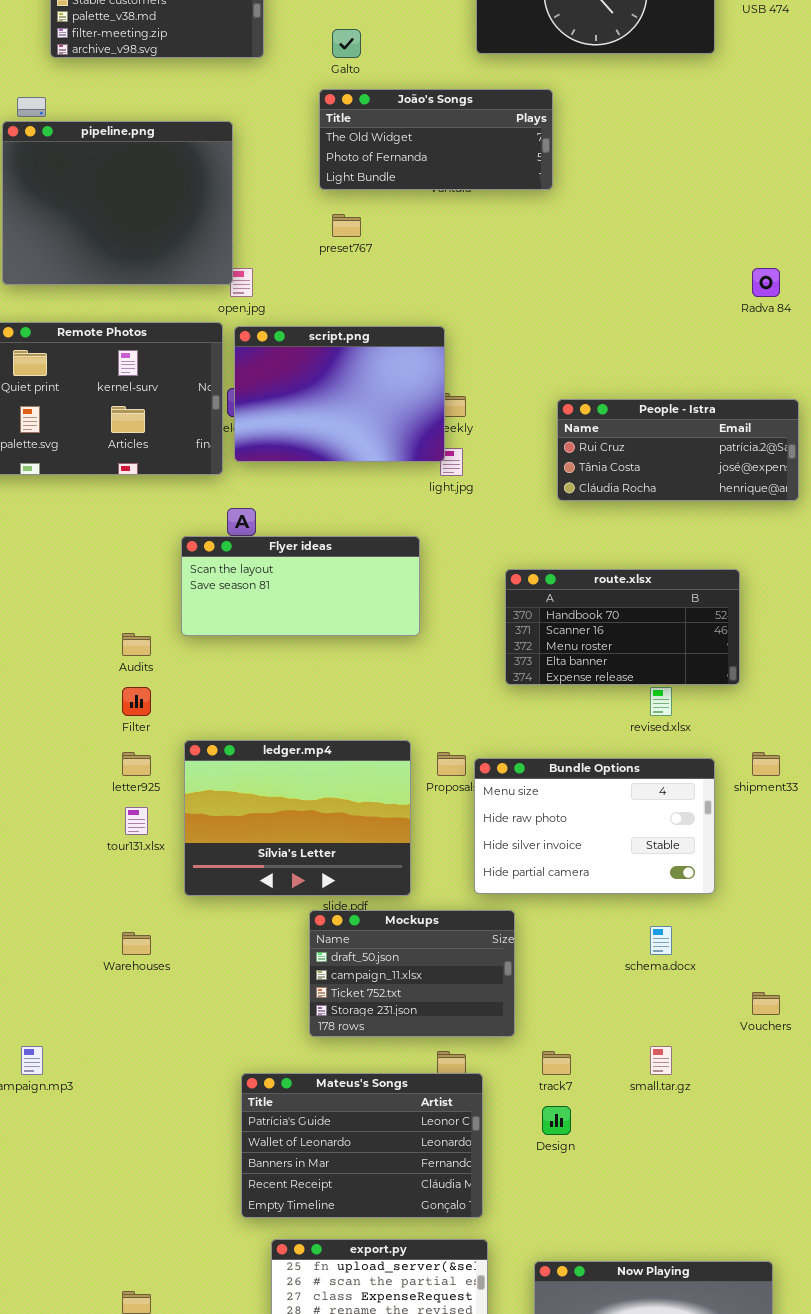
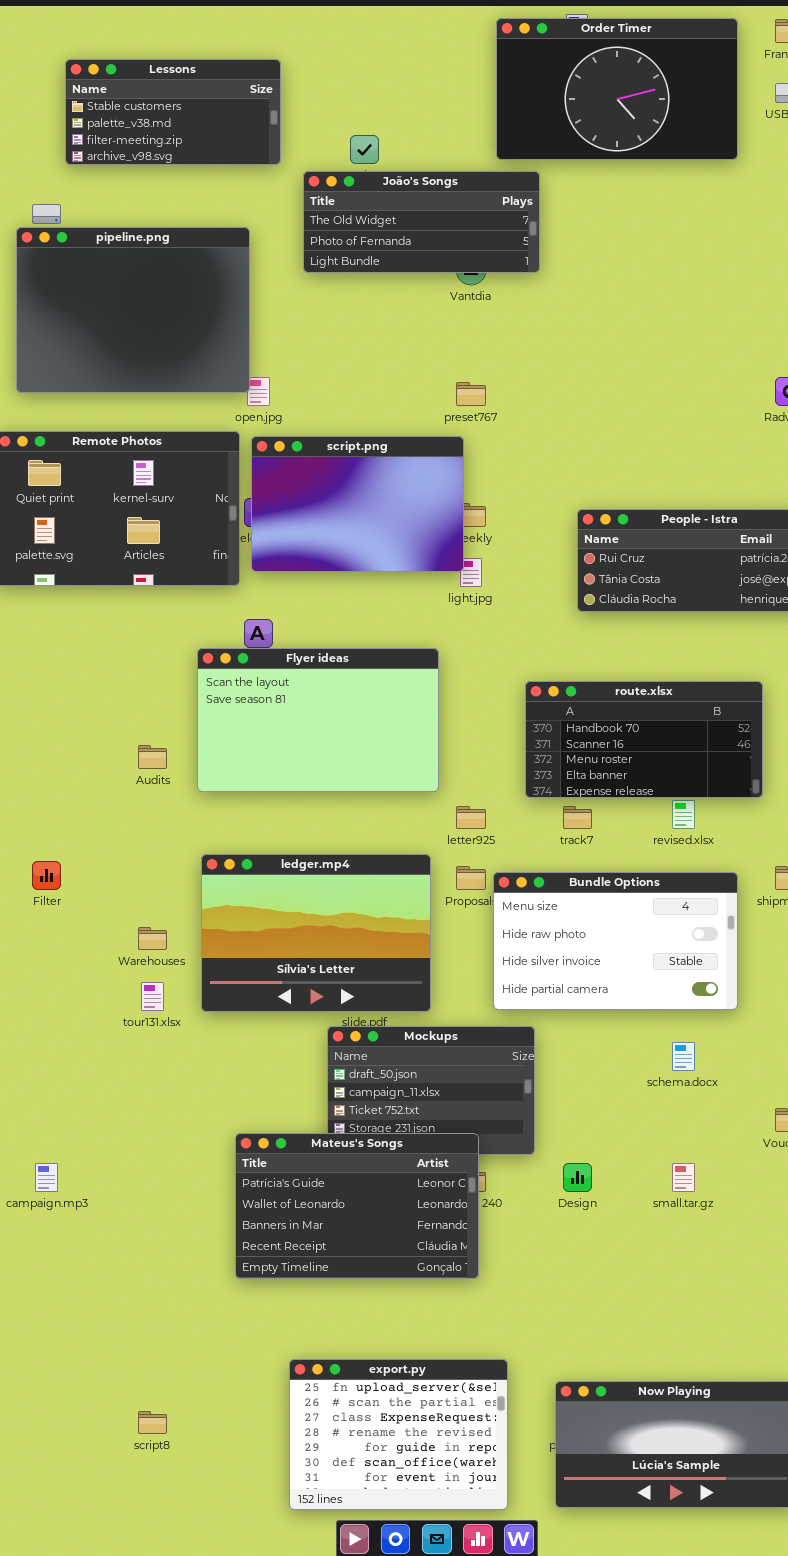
João's Songs: [319,89,553,190] -> [303,171,540,273], moved
preset767: [332,214,361,237] -> [456,382,486,406], moved
Flyer ideas: [181,536,420,636] -> [197,648,439,792], resized
Filter: [122,687,151,716] -> [32,861,61,890], moved
letter925: [122,752,151,776] -> [456,806,486,829], moved
tour131.xlsx: [125,807,148,835] -> [141,982,164,1011], moved
Warehouses: [122,932,151,955] -> [138,927,167,950], moved
track7: [542,1051,571,1075] -> [563,806,592,829], moved
Mateus's Songs: [241,1073,483,1218] -> [235,1133,479,1279], moved
Design: [542,1106,571,1135] -> [563,1163,592,1192], moved

